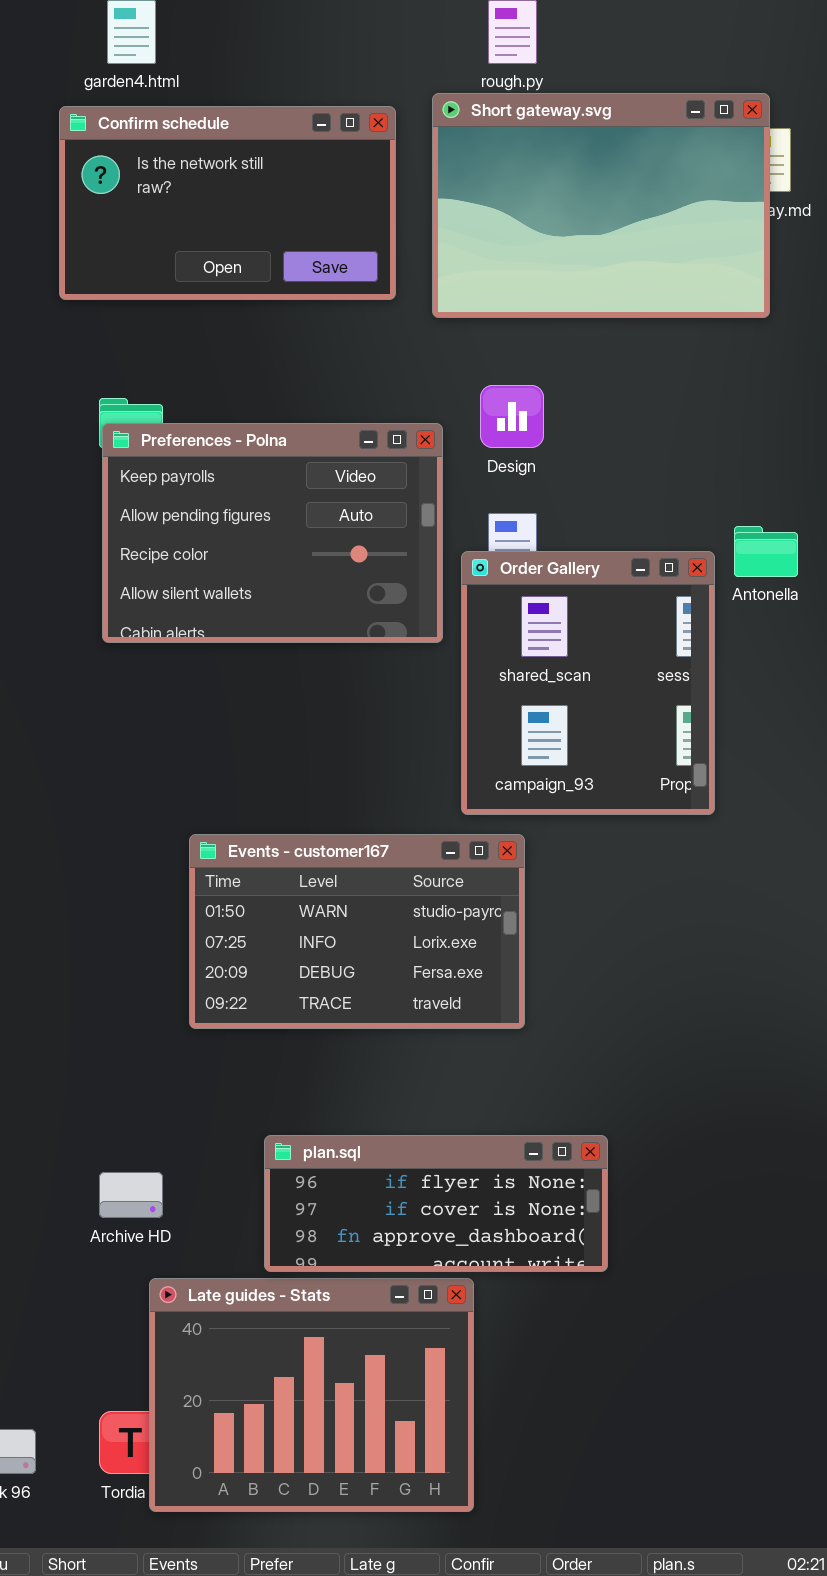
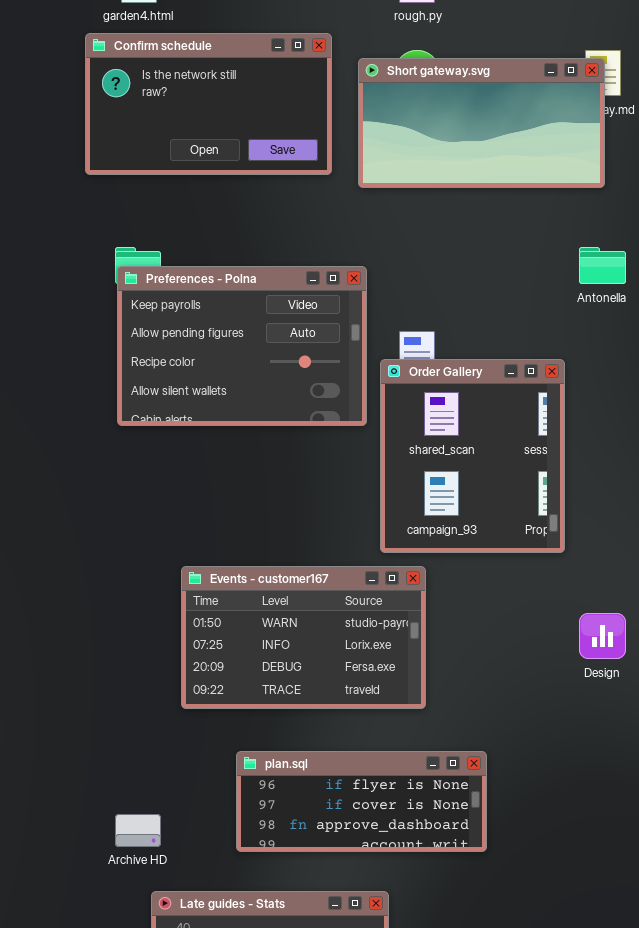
Short gateway.svg: [432,93,770,318] -> [358,58,605,188], resized
Design: [480,385,544,448] -> [579,613,626,659], moved
Antonella: [734,526,798,577] -> [579,247,626,284], moved
plan.sql: [264,1135,608,1272] -> [236,751,487,852], moved

